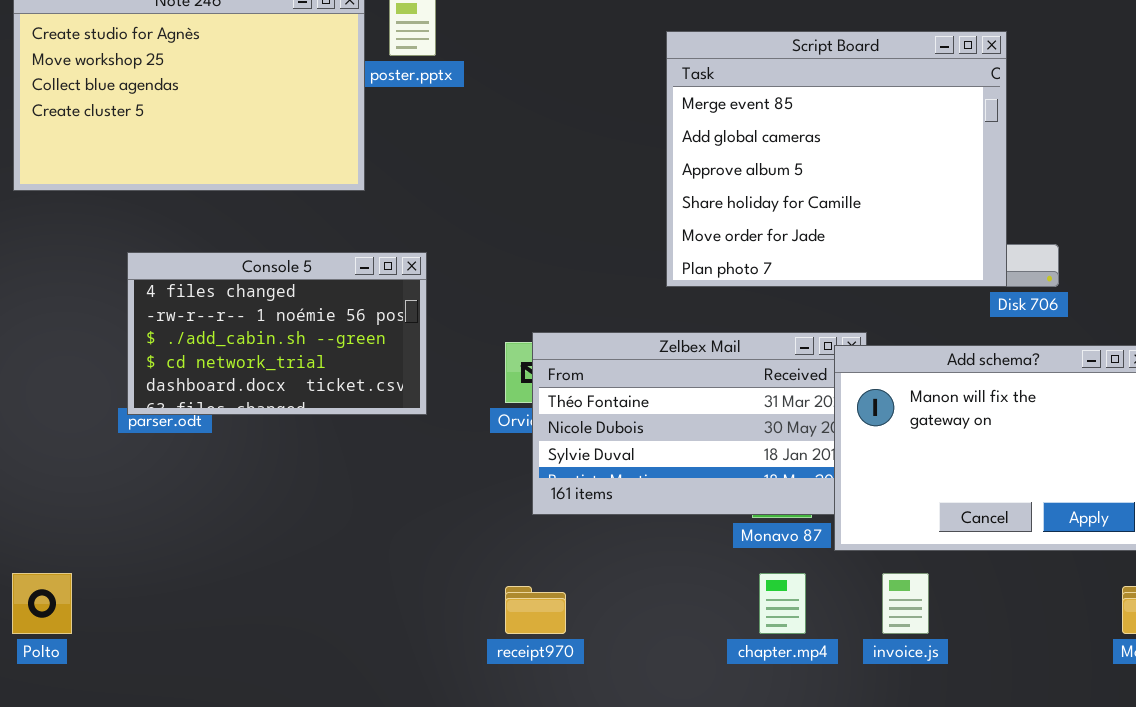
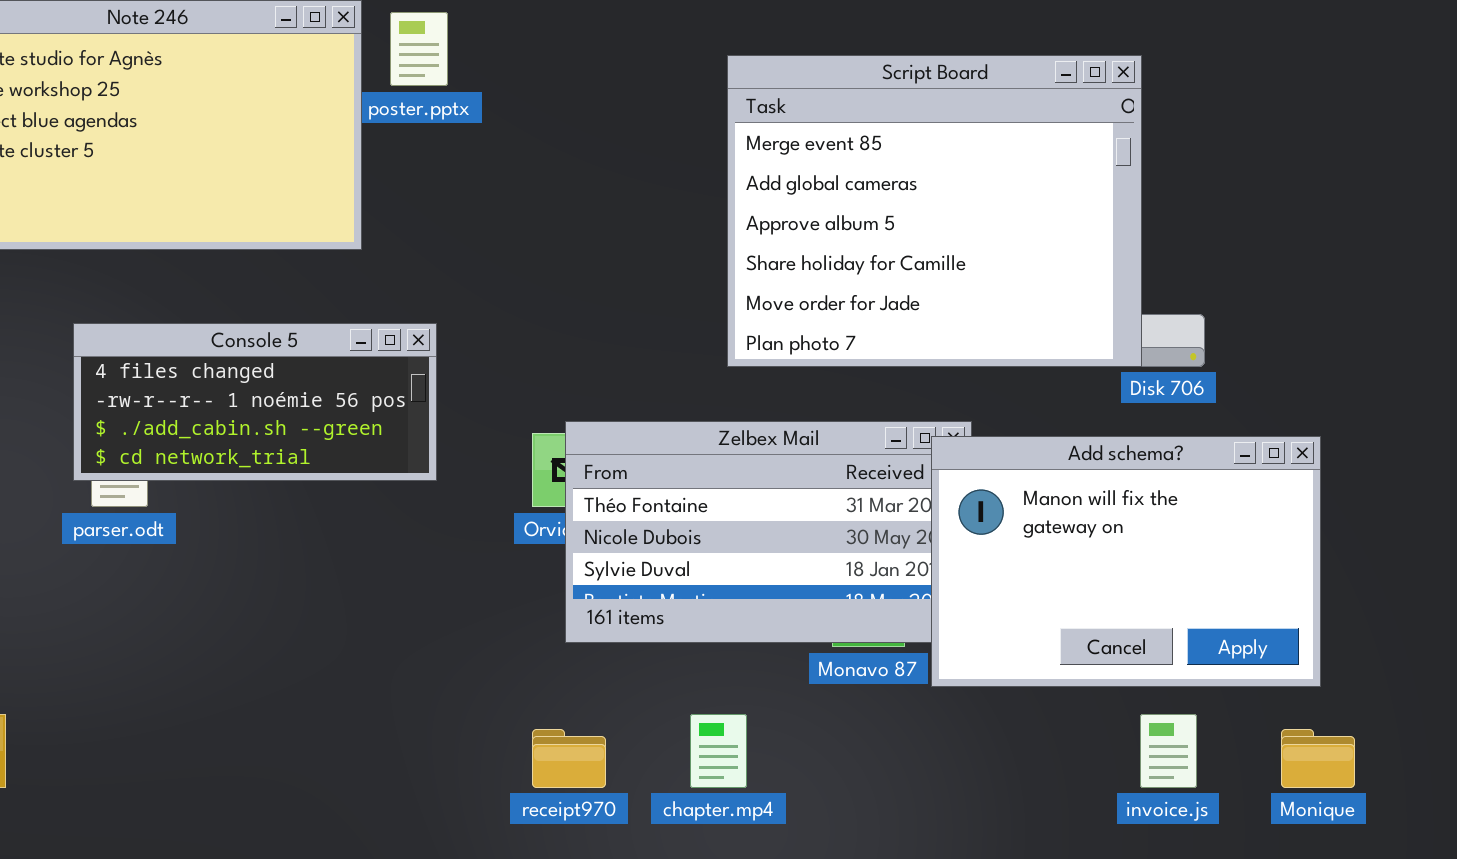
Console 5: [127,252,427,415] -> [73,323,437,481], resized
chapter.mp4: [759,573,806,634] -> [690,714,747,788], moved
invoice.js: [882,573,929,634] -> [1140,714,1197,788], moved

